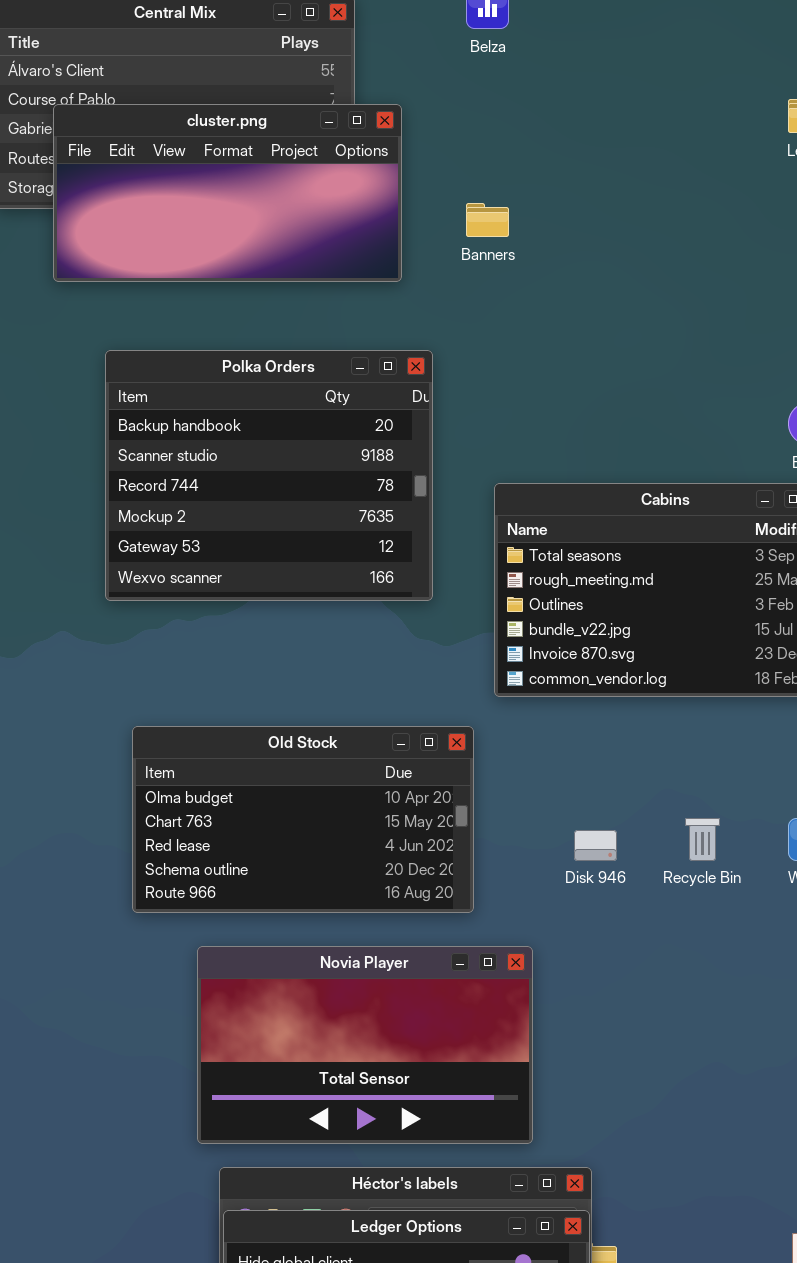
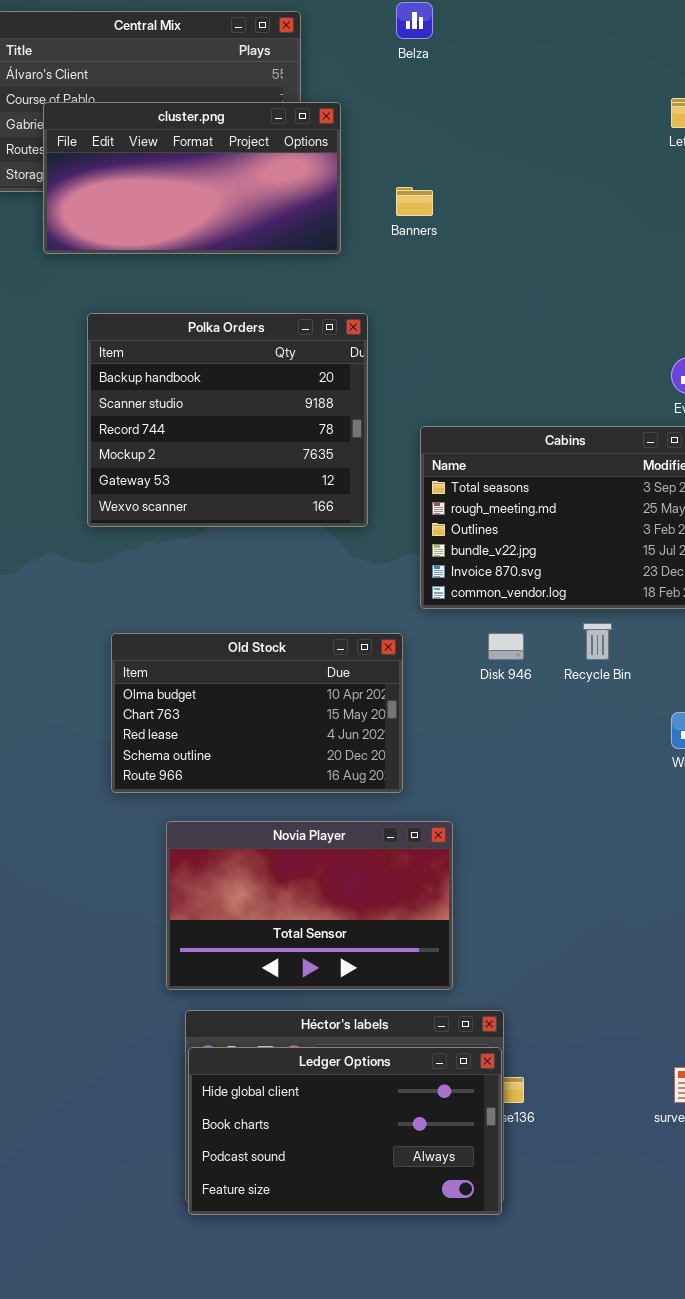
Recycle Bin: [685,818,720,861] -> [583,623,612,660], moved
Disk 946: [574,830,617,861] -> [488,633,524,660], moved

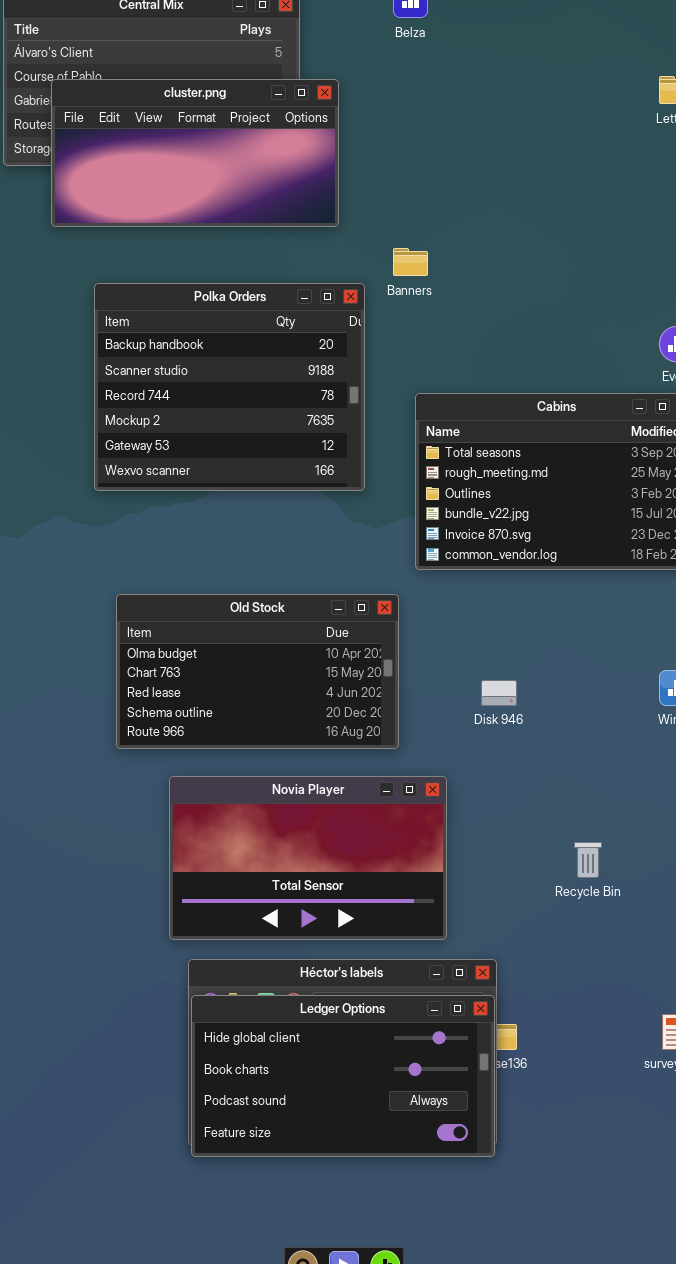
Banners: [396,187,433,216] -> [393,248,428,276], moved
Recycle Bin: [583,623,612,660] -> [574,842,602,878], moved
Disk 946: [488,633,524,660] -> [481,680,517,706], moved

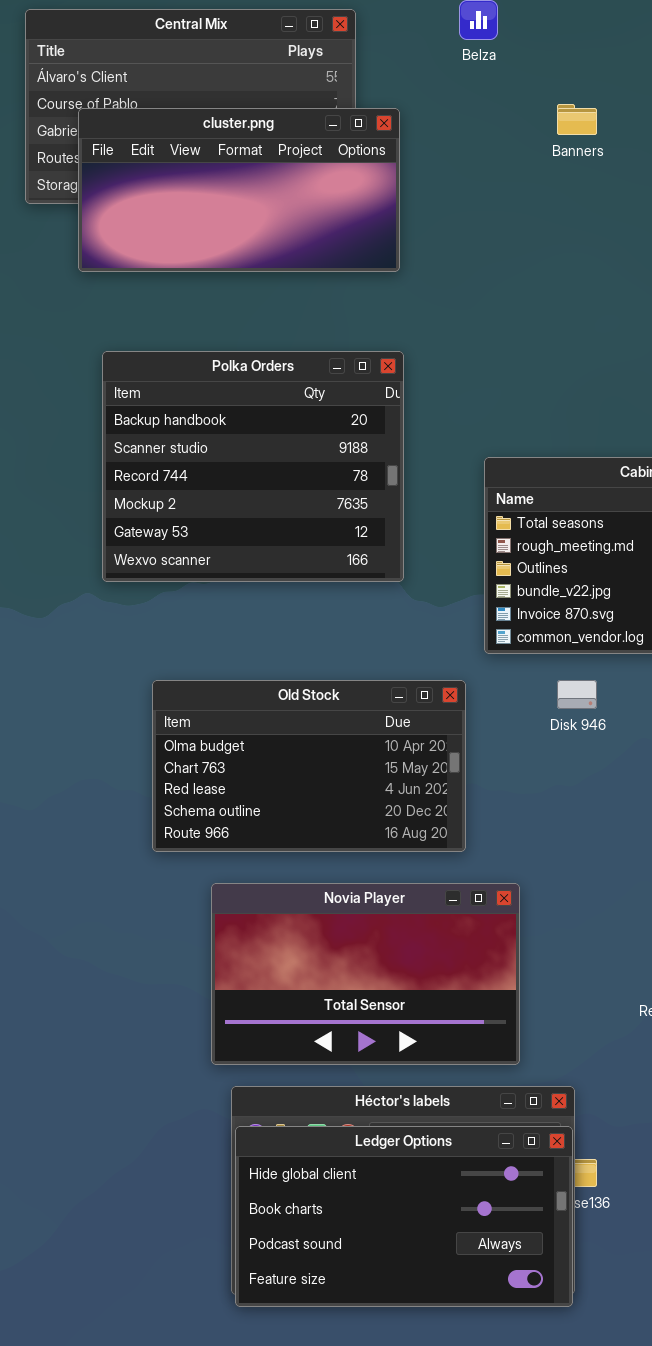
Banners: [393,248,428,276] -> [557,104,597,135], moved
Polka Orders: [94,283,365,491] -> [102,351,404,582], moved
Disk 946: [481,680,517,706] -> [557,680,597,709], moved

